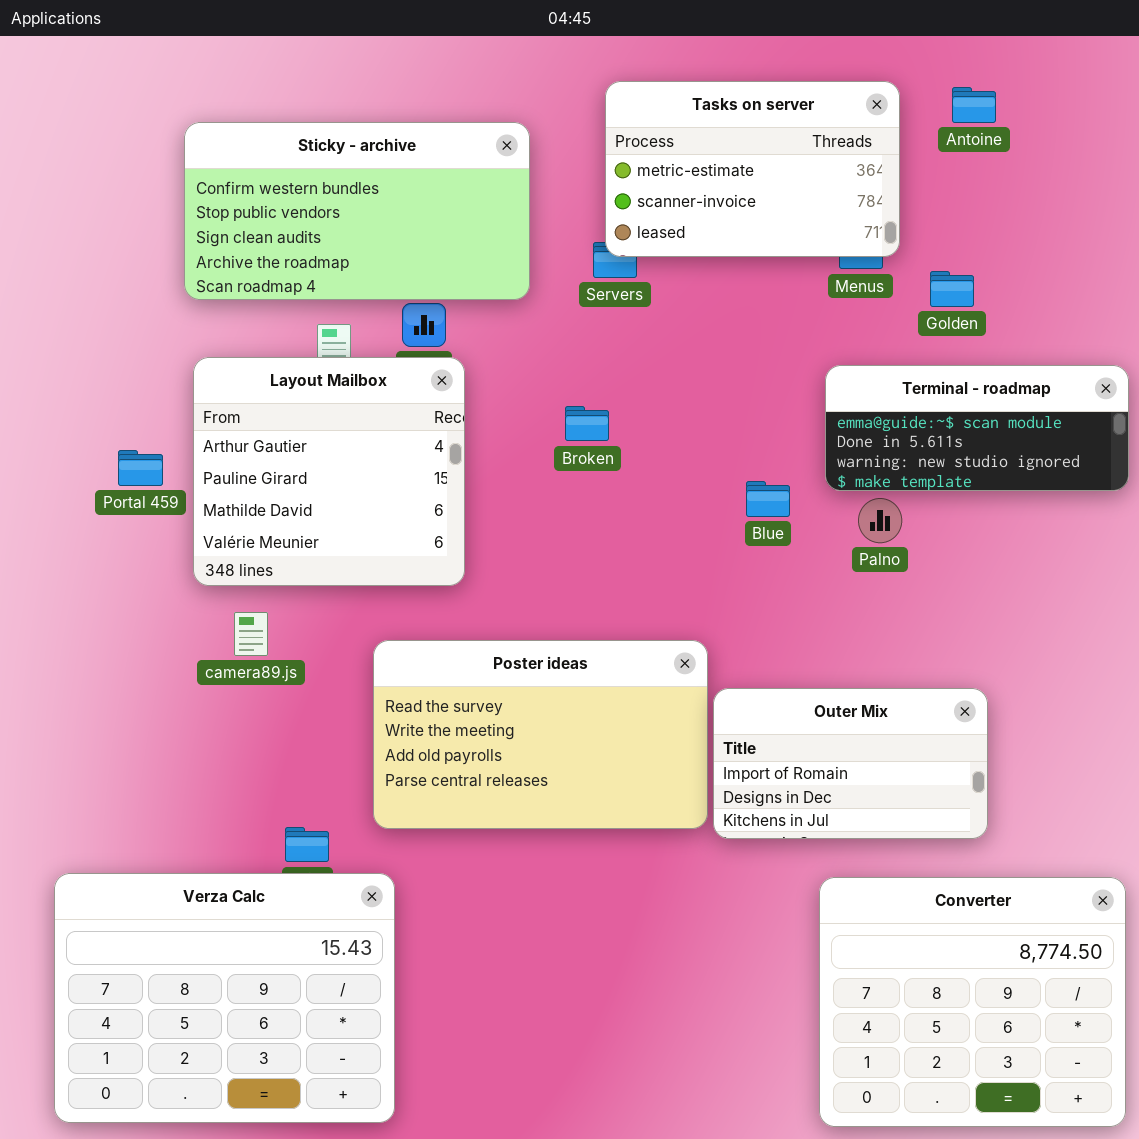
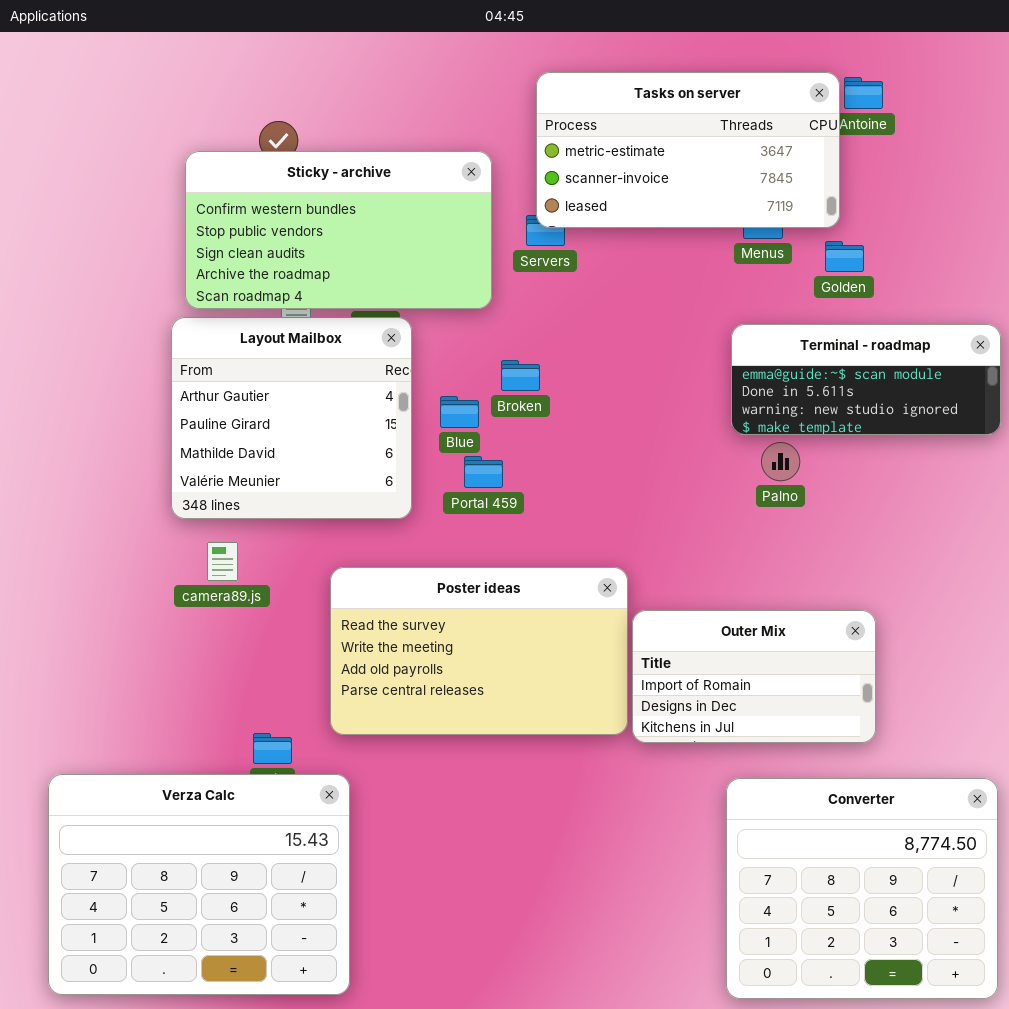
Tasks on server: [605,81,900,257] -> [536,72,840,228], resized
Sticky - archive: [184,122,530,300] -> [185,151,492,309], moved
Portal 459: [118,450,163,486] -> [464,456,503,488], moved
Blue: [746,481,790,517] -> [440,396,479,428], moved

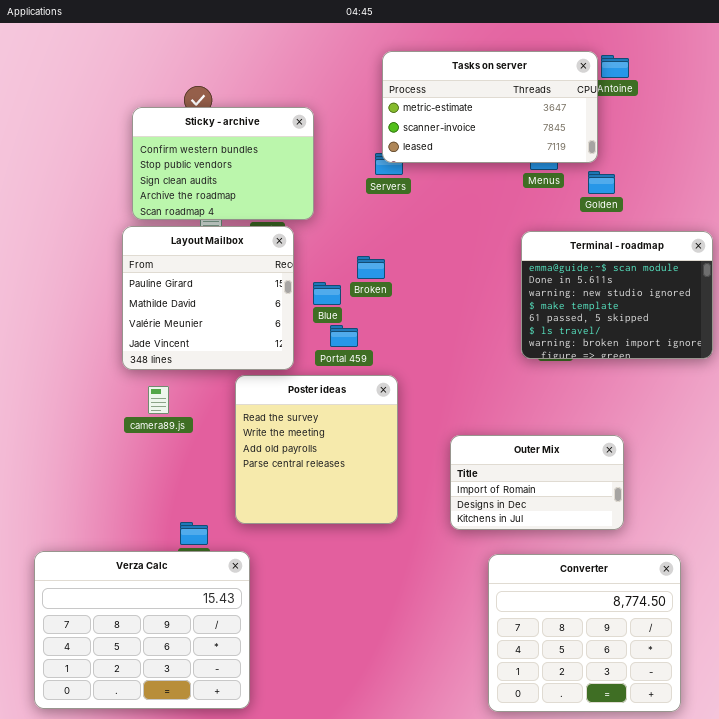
Sticky - archive: [185,151,492,309] -> [132,107,314,220], resized
Layout Mailbox: [171,317,412,519] -> [122,226,294,370], scrolled down 1 row
Terminal - roadmap: [731,324,1001,435] -> [521,231,713,359], resized
Poster ideas: [330,567,628,735] -> [235,375,398,524], resized
Converter: [726,778,998,999] -> [488,554,681,712], moved

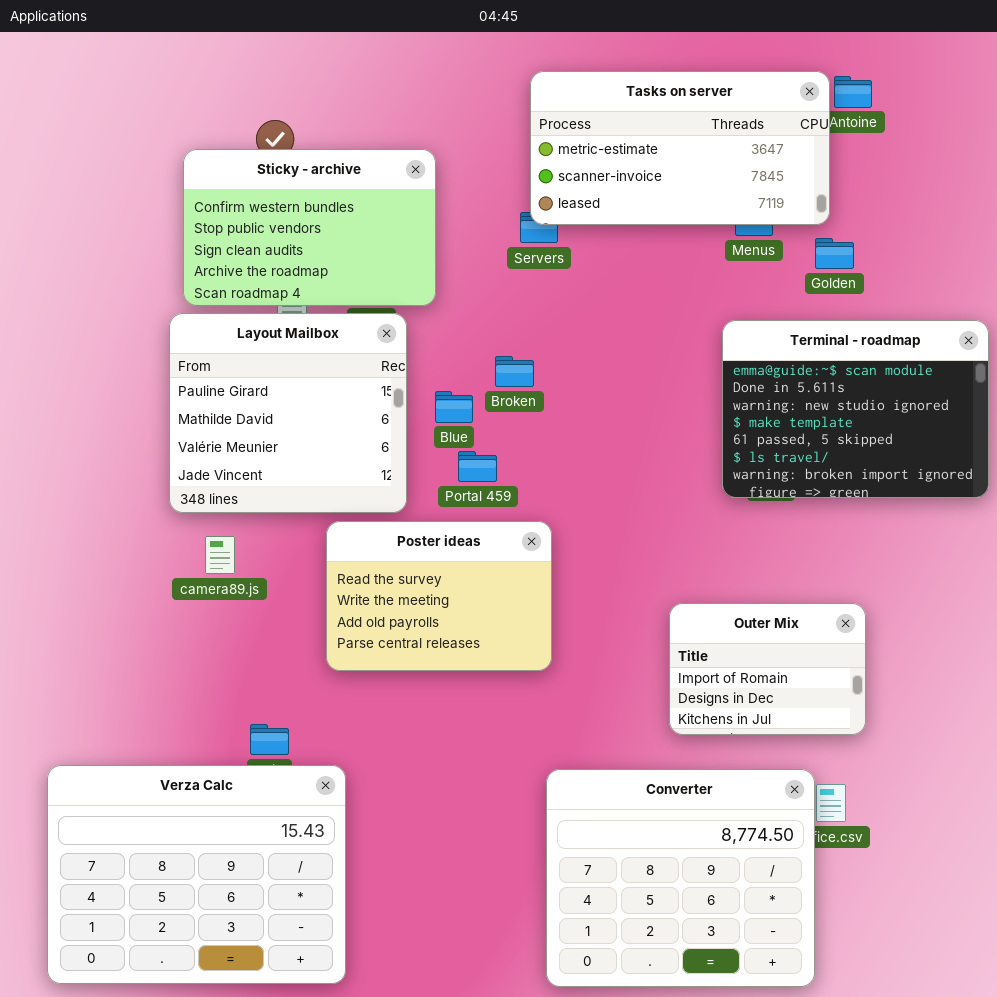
Poster ideas: [235,375,398,524] -> [326,521,552,671], resized
Outer Mix: [450,435,624,530] -> [669,603,866,735], resized
Converter: [488,554,681,712] -> [546,769,815,987], moved

